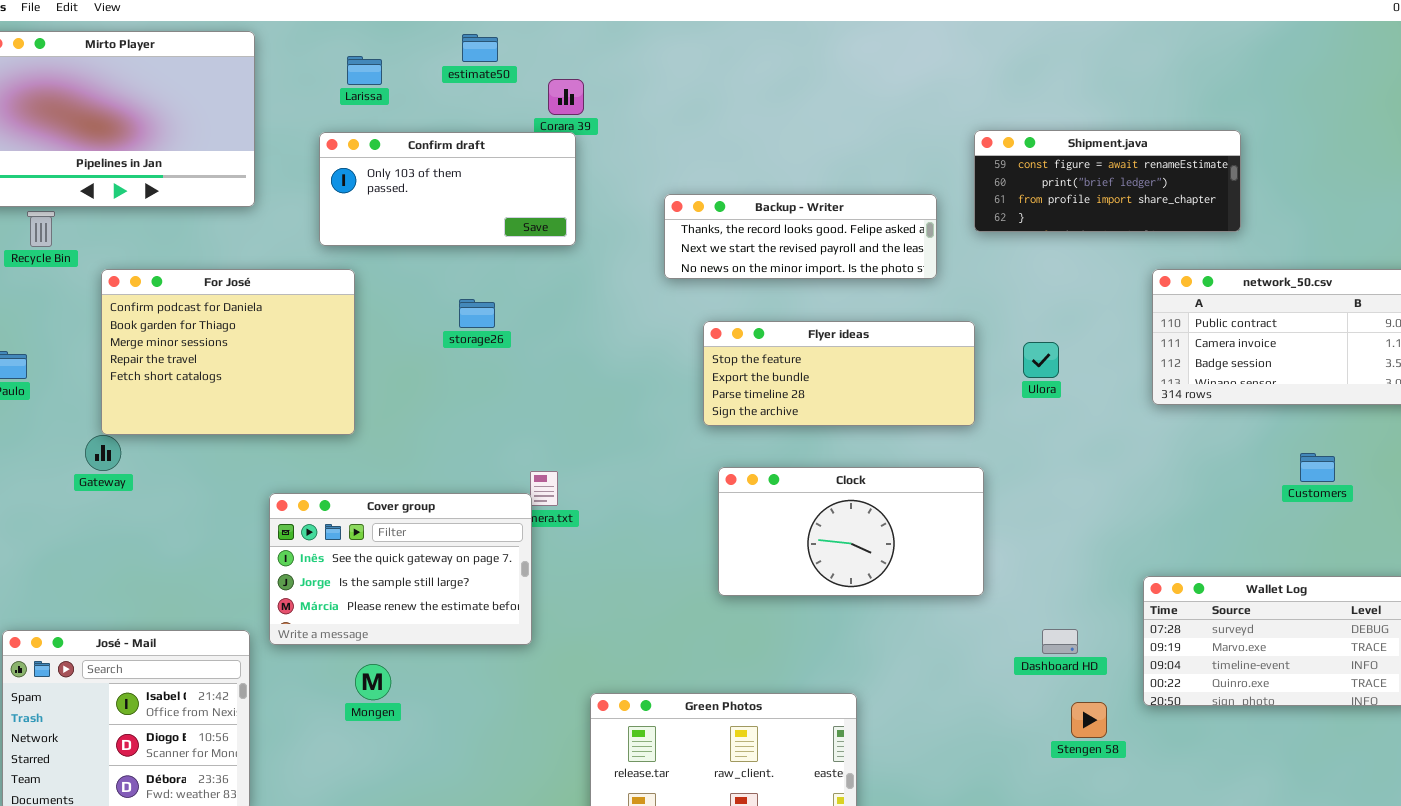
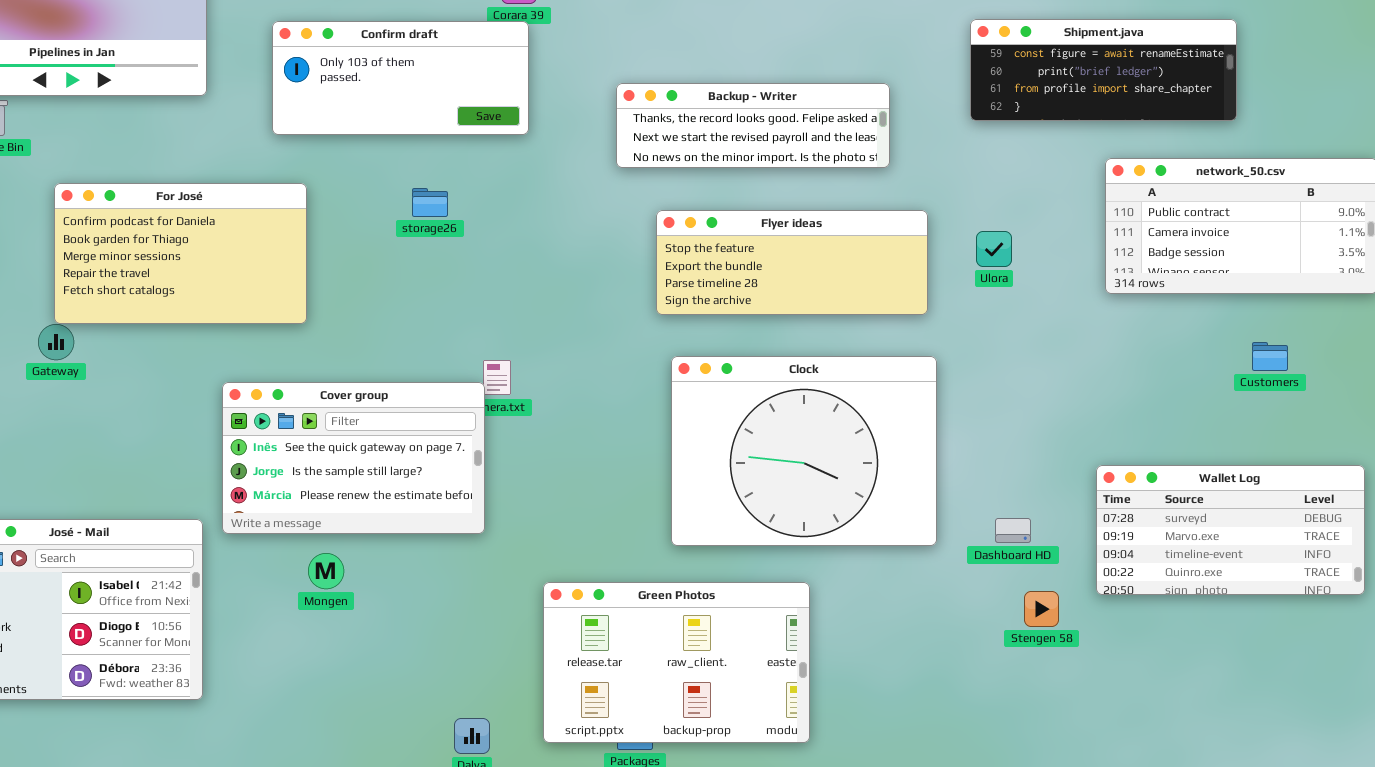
Shipment.java: [974,130,1241,232] -> [970,19,1237,121], moved
For José: [101,269,355,435] -> [54,183,307,324], resized
Clock: [718,467,984,596] -> [671,356,937,546], resized

